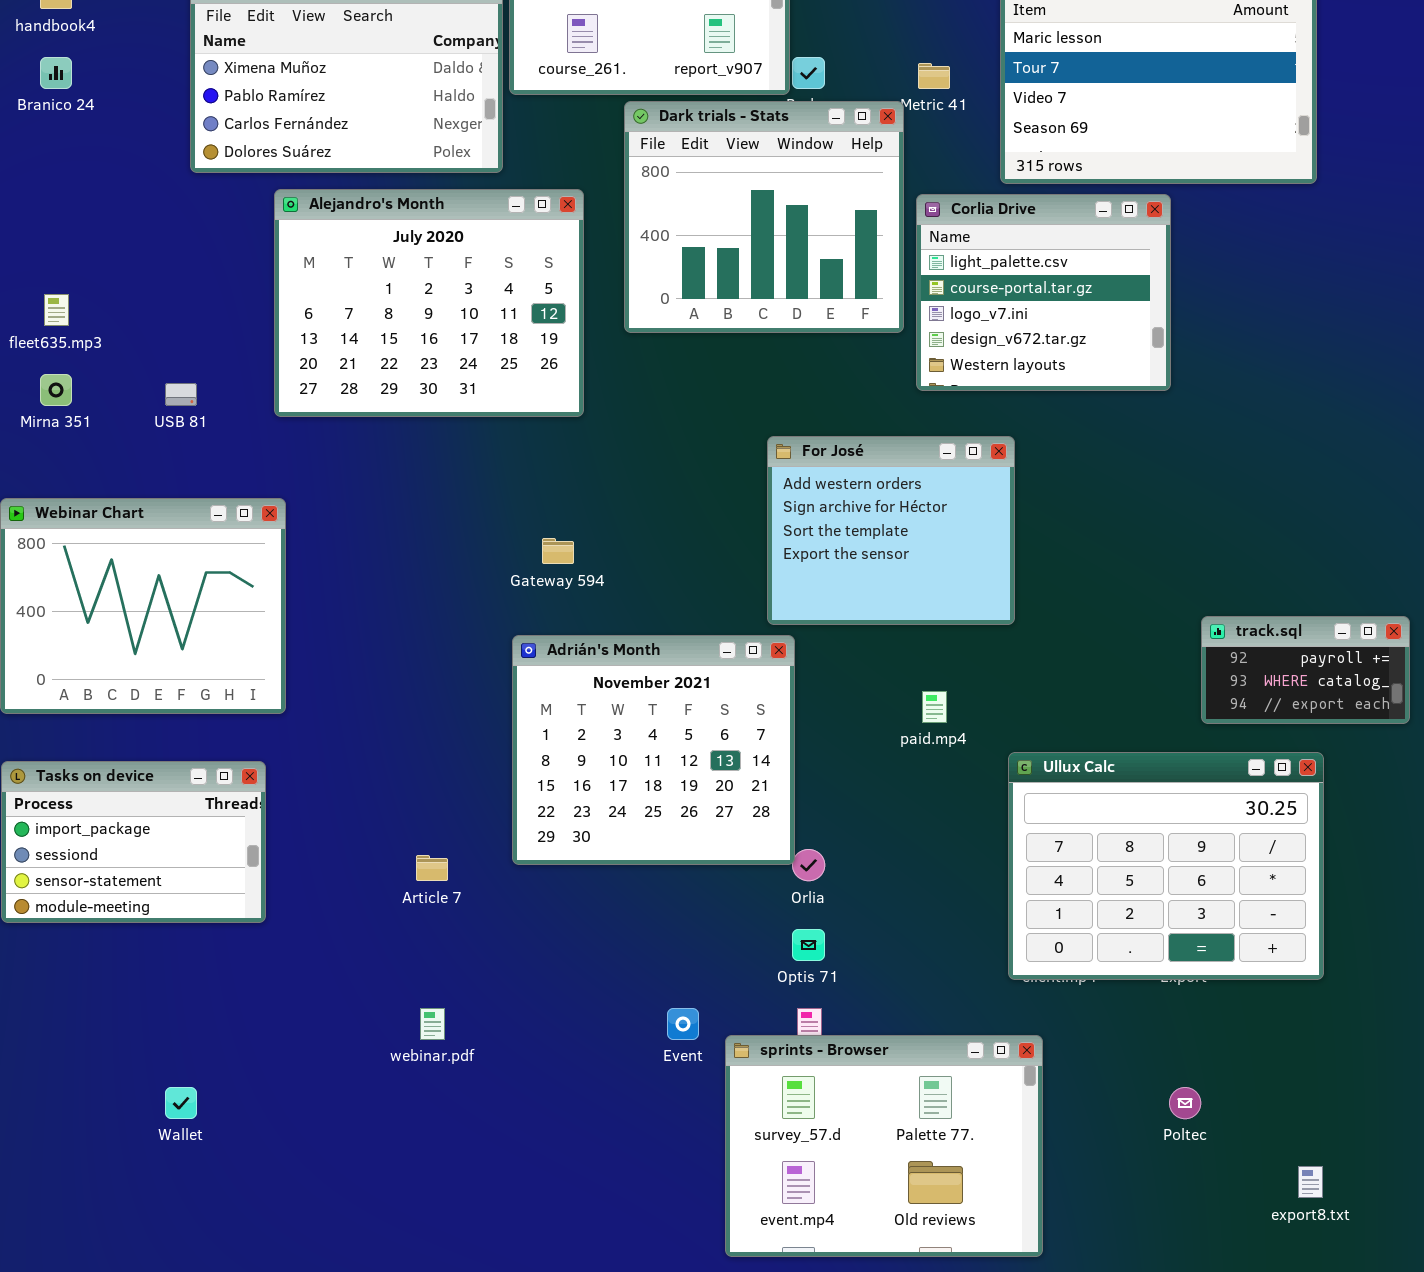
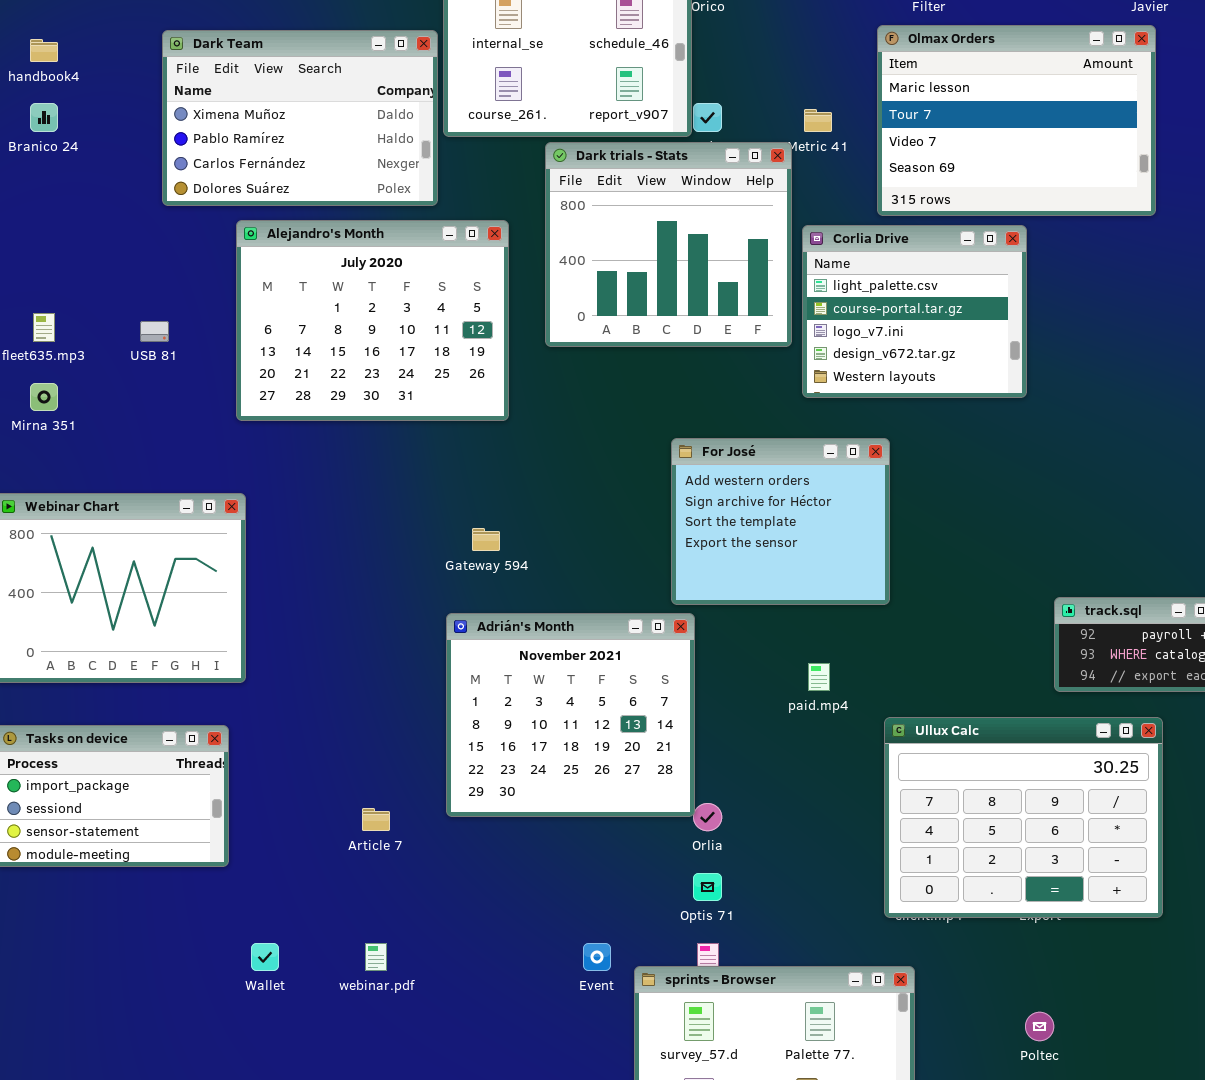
USB 81: [165,383,197,406] -> [140,321,169,342], moved
Wallet: [165,1087,197,1119] -> [251,943,279,971], moved

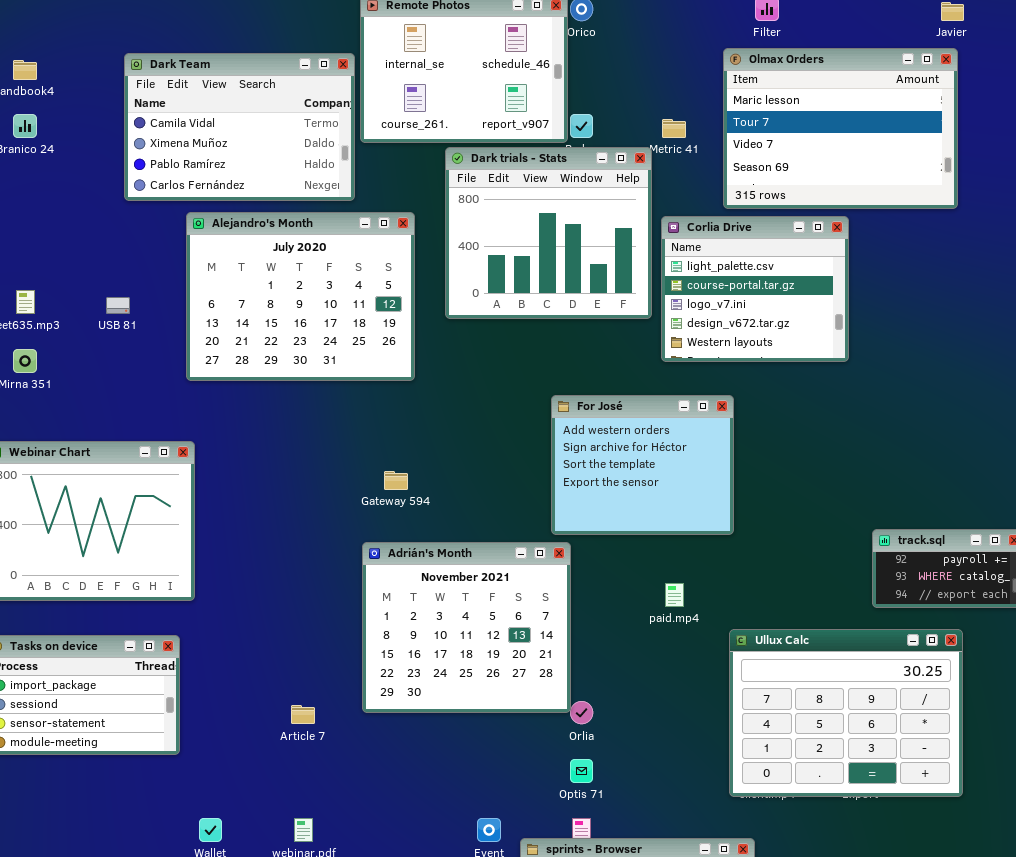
Dark Team: [162,30,438,206] -> [124,53,355,201], scrolled up 1 row

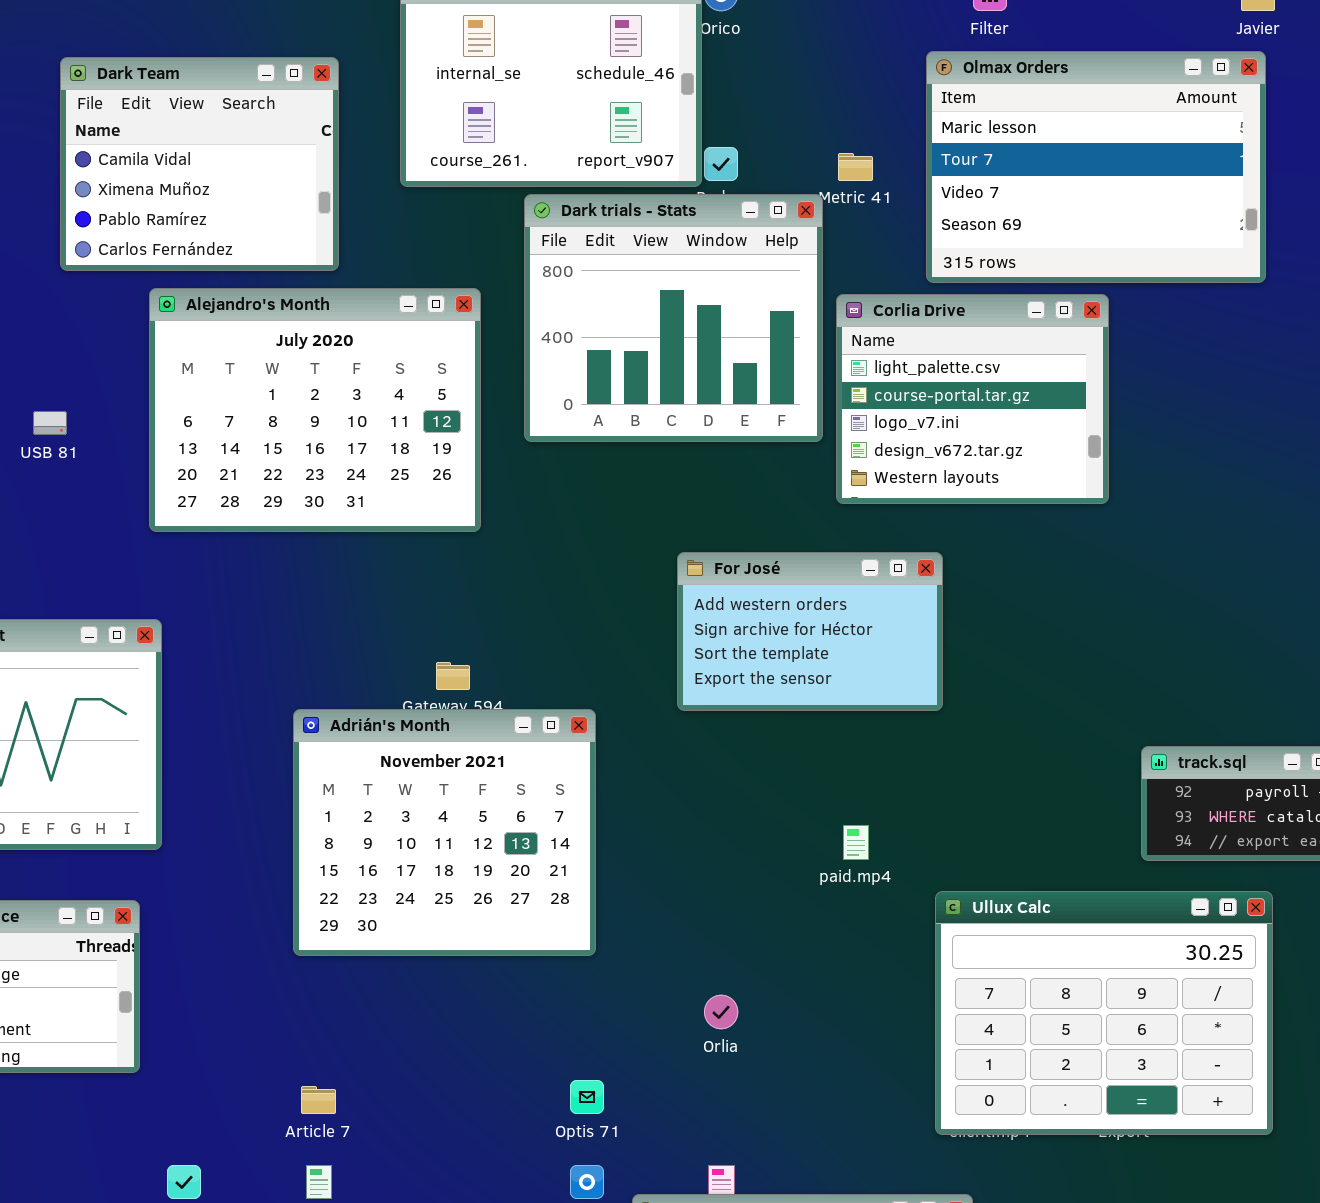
Dark Team: [124,53,355,201] -> [60,57,339,271], resized
For José: [551,395,734,535] -> [677,552,943,711], resized
Adrián's Month: [362,542,571,713] -> [293,709,596,956], moved
Article 7: [291,705,315,724] -> [301,1086,336,1114], moved
Optis 71: [570,759,593,783] -> [570,1080,604,1114], moved

